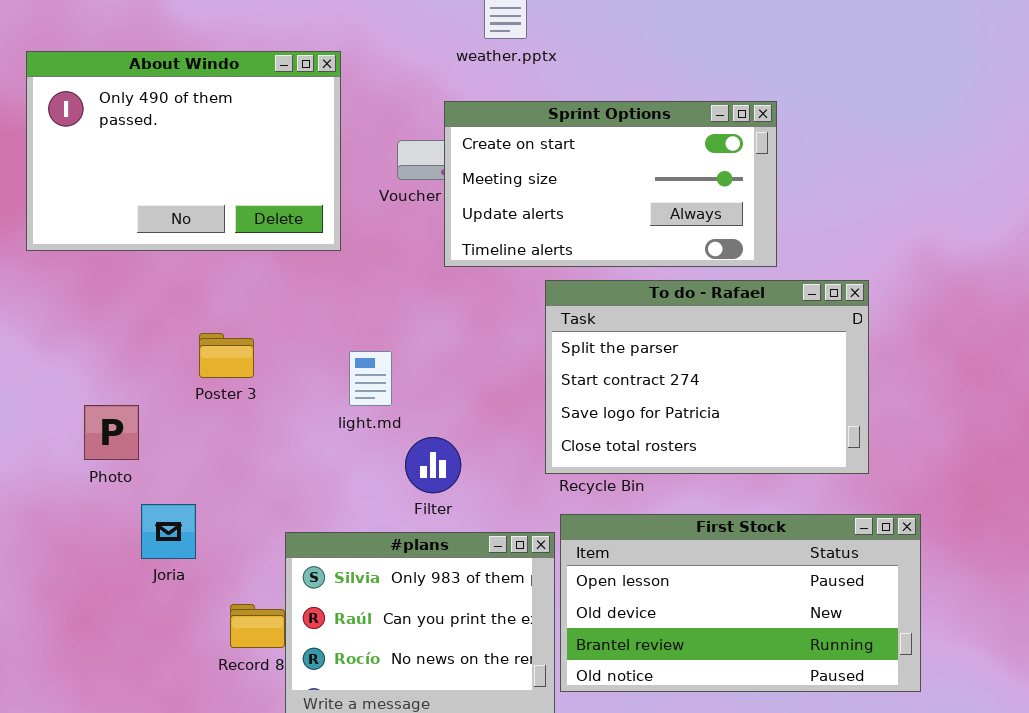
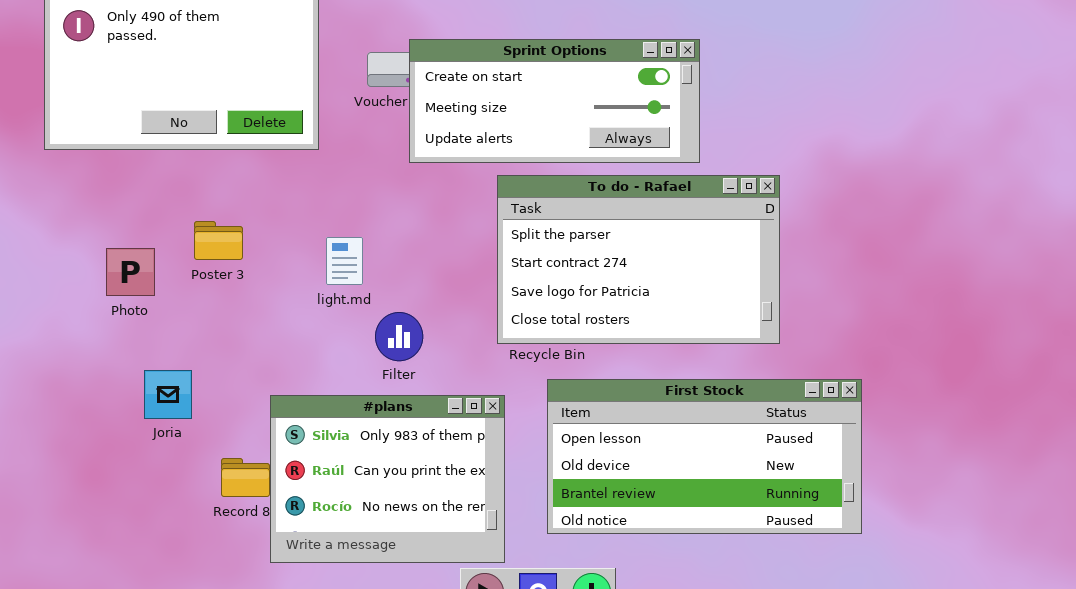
Sprint Options: [444,101,777,267] -> [409,39,700,163], resized
Photo: [84,405,139,460] -> [106,248,155,296], moved
First Stock: [560,514,921,692] -> [547,379,862,534], moved

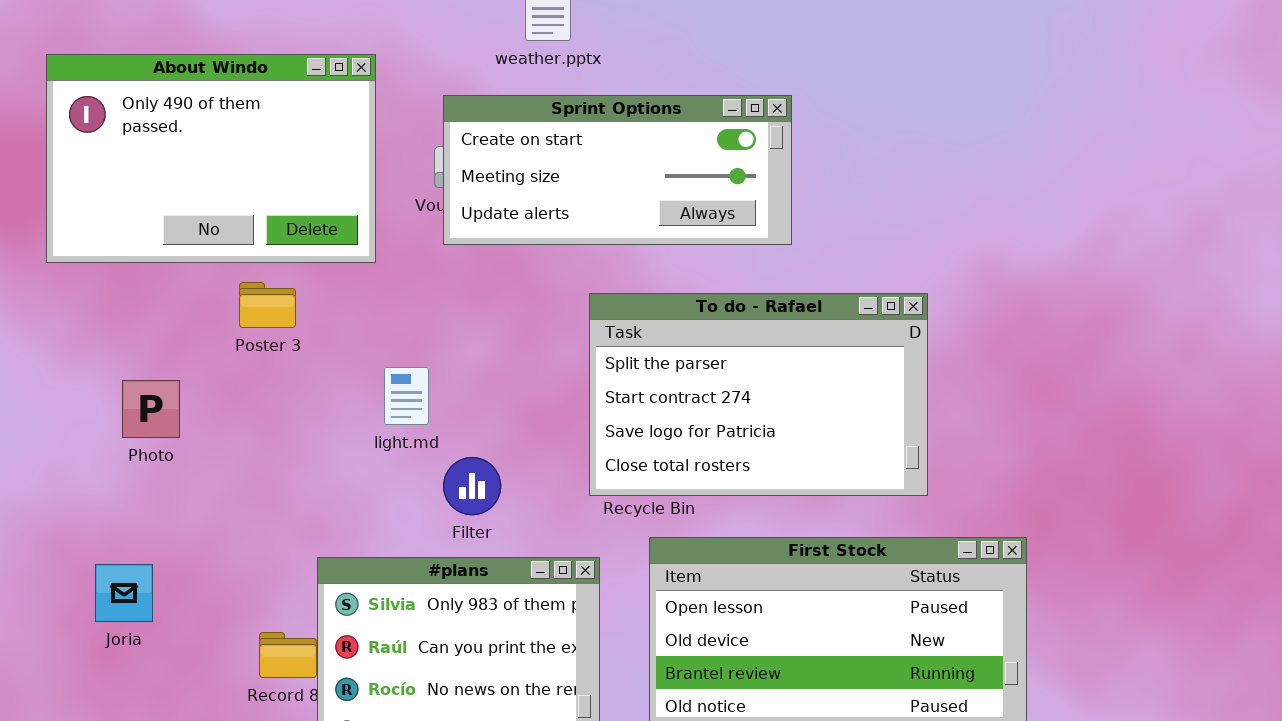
Sprint Options: [409,39,700,163] -> [443,95,792,245], moved
Poster 3: [194,221,243,260] -> [239,282,296,328], moved
Joria: [144,370,192,419] -> [95,564,153,622], moved

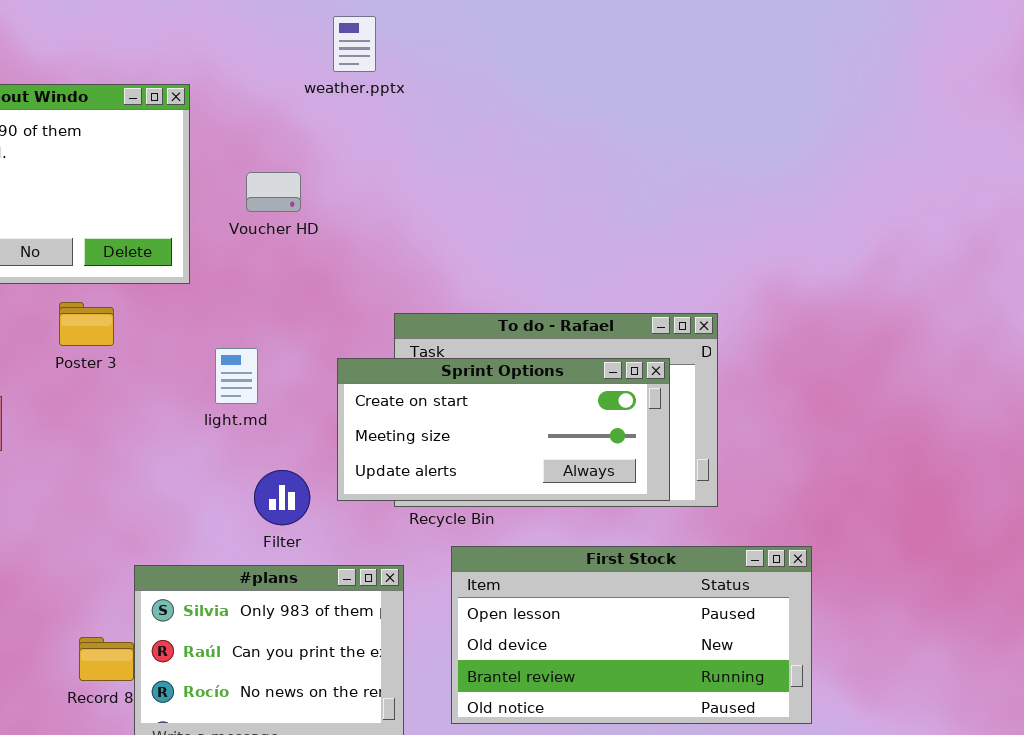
Sprint Options: [443,95,792,245] -> [337,358,670,501], moved
light.md: [384,367,429,425] -> [215,348,258,404], moved

